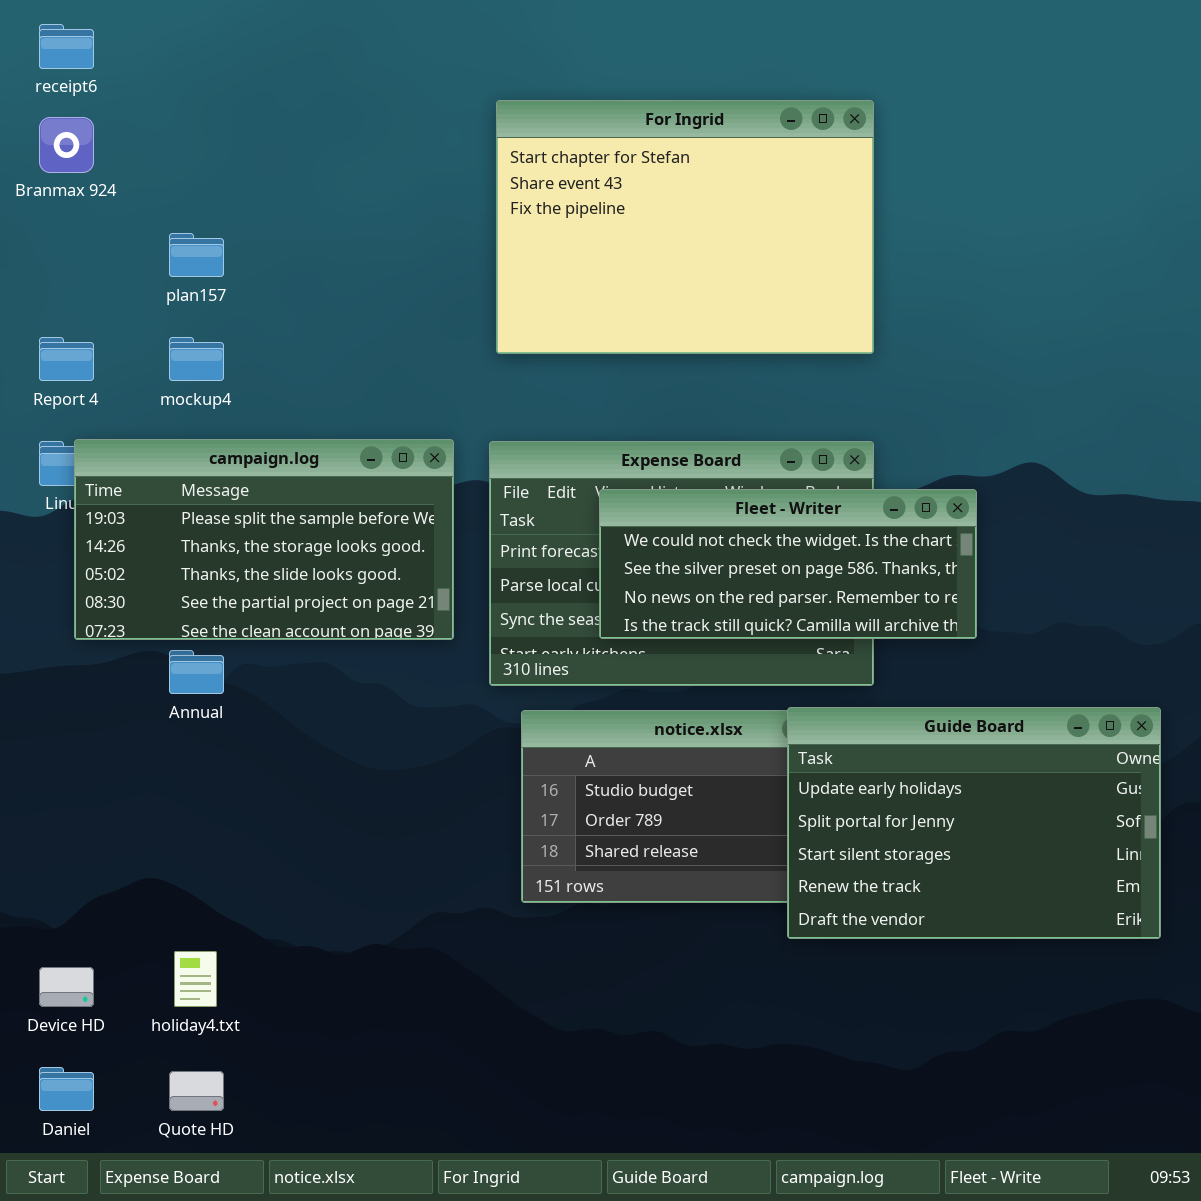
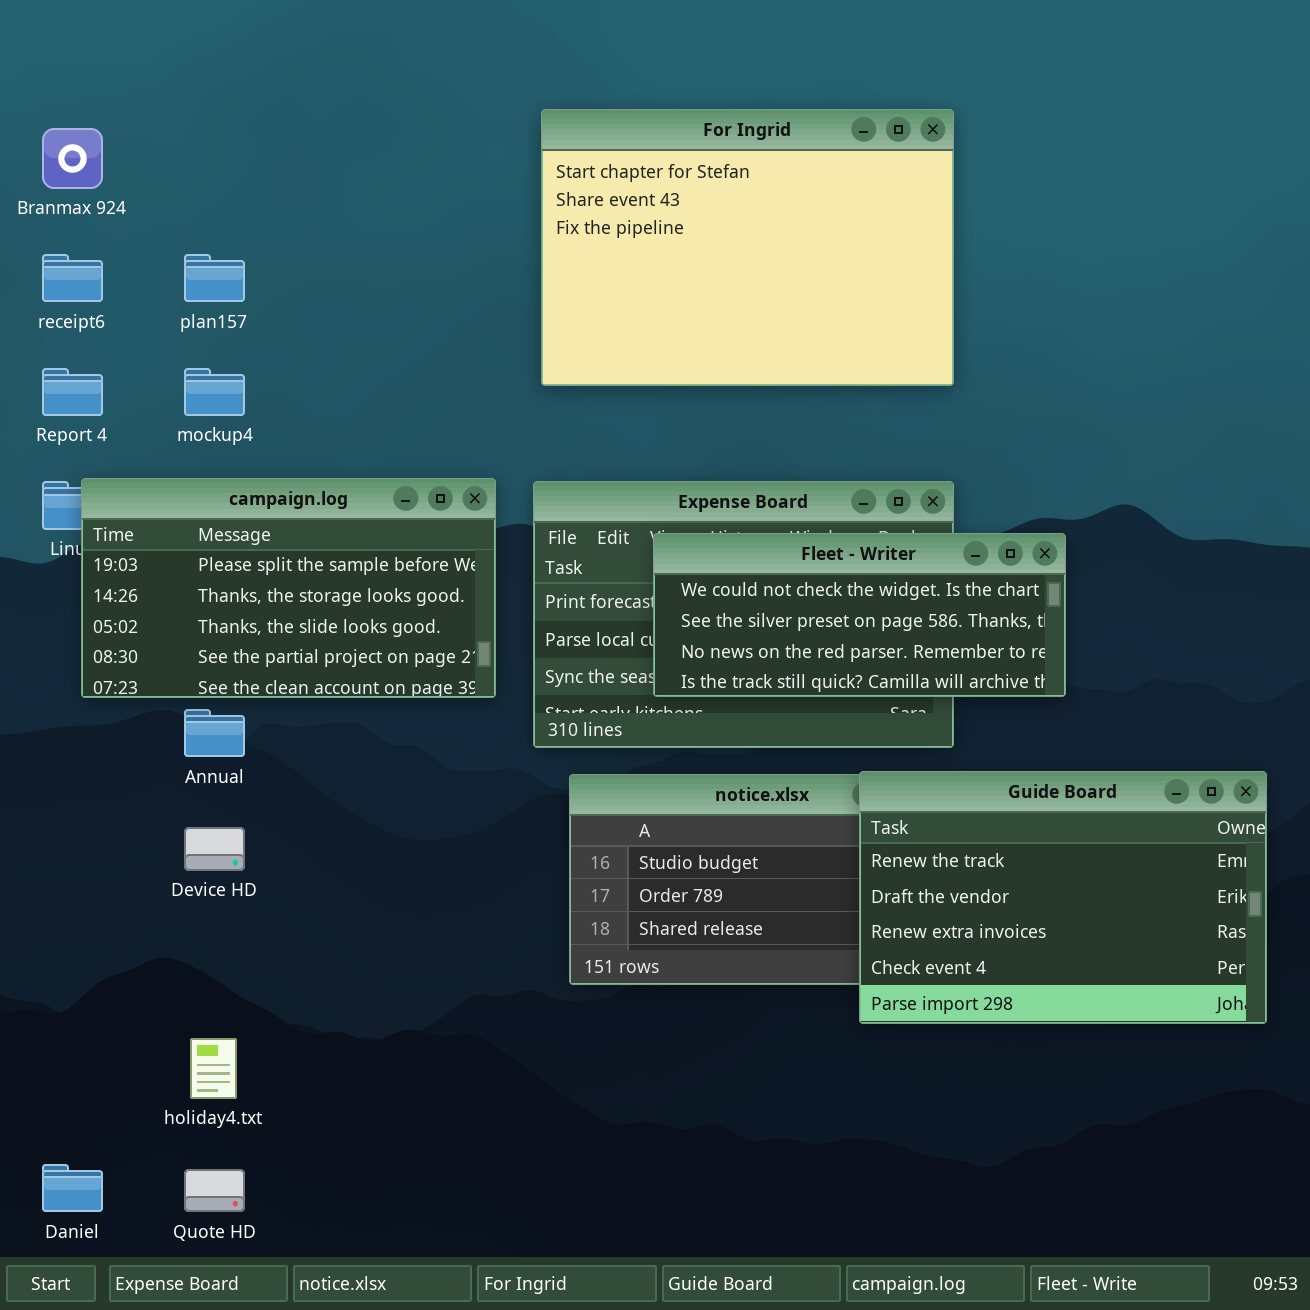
receipt6: [39,24,94,69] -> [42,254,103,302], moved
Guide Board: [787,707,1161,939] -> [859,771,1267,1024], scrolled down 3 rows
Device HD: [39,967,94,1007] -> [184,827,245,871], moved

